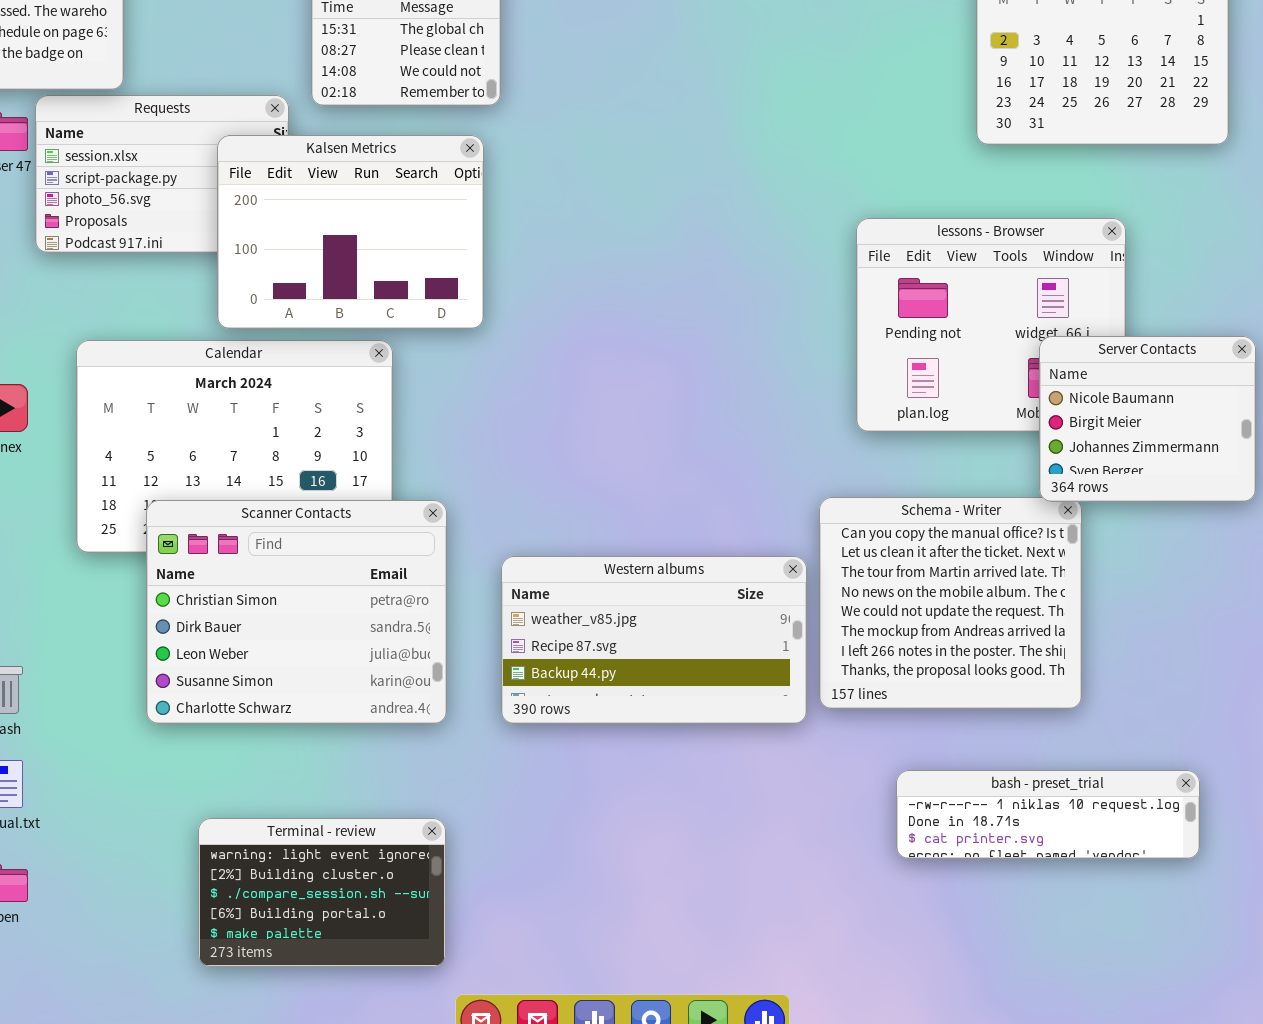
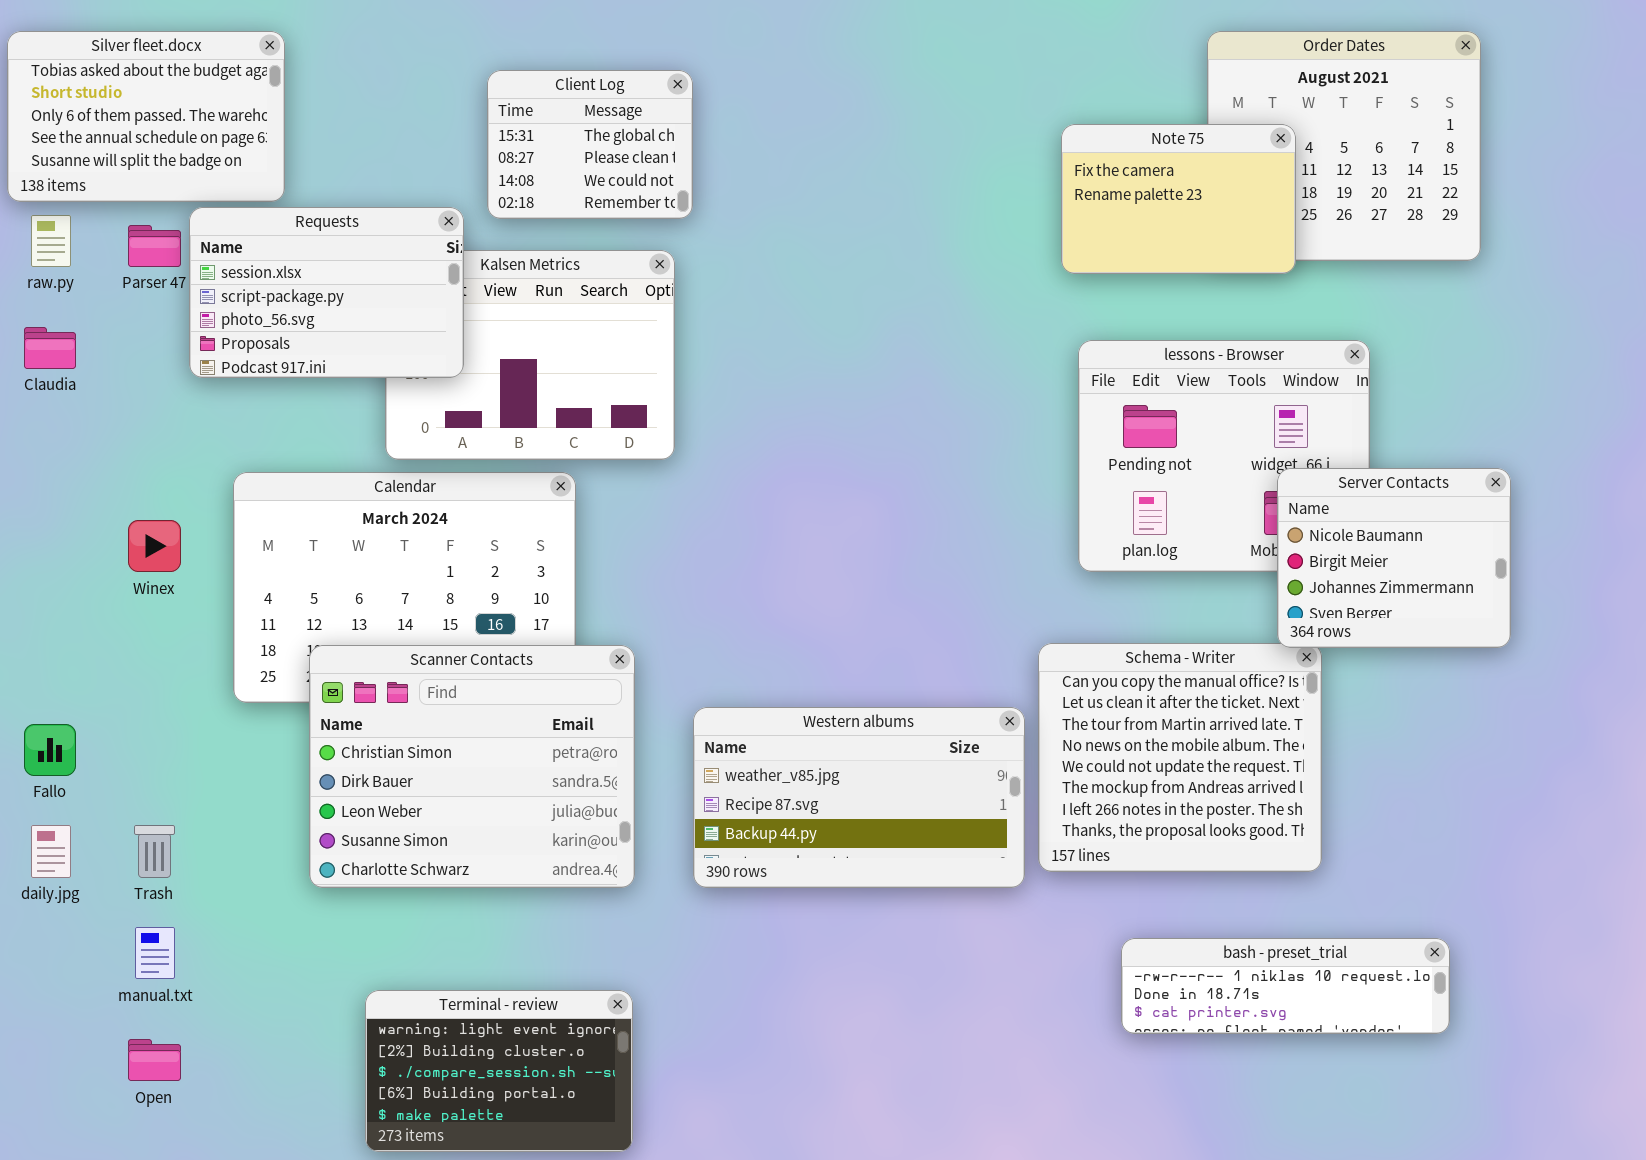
Note 75: none -> [1061,124,1296,274], opened
Requests: [35,95,289,253] -> [189,207,464,378], raised

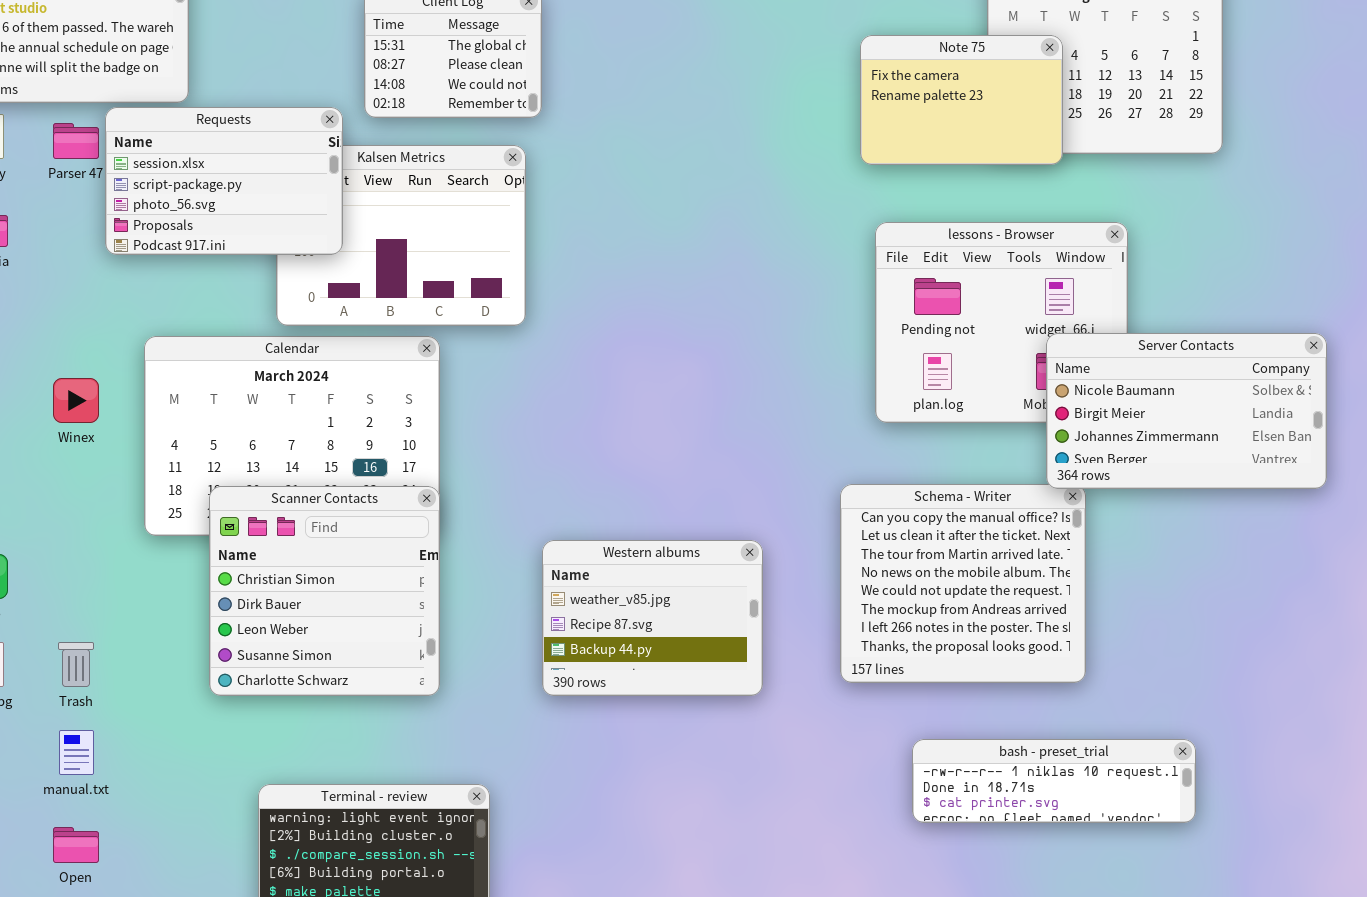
Server Contacts: [1277,468,1511,648] -> [1046,333,1327,489], resized
Scanner Contacts: [309,645,635,888] -> [209,486,440,696], resized
Western albums: [693,707,1025,888] -> [542,540,763,696], resized

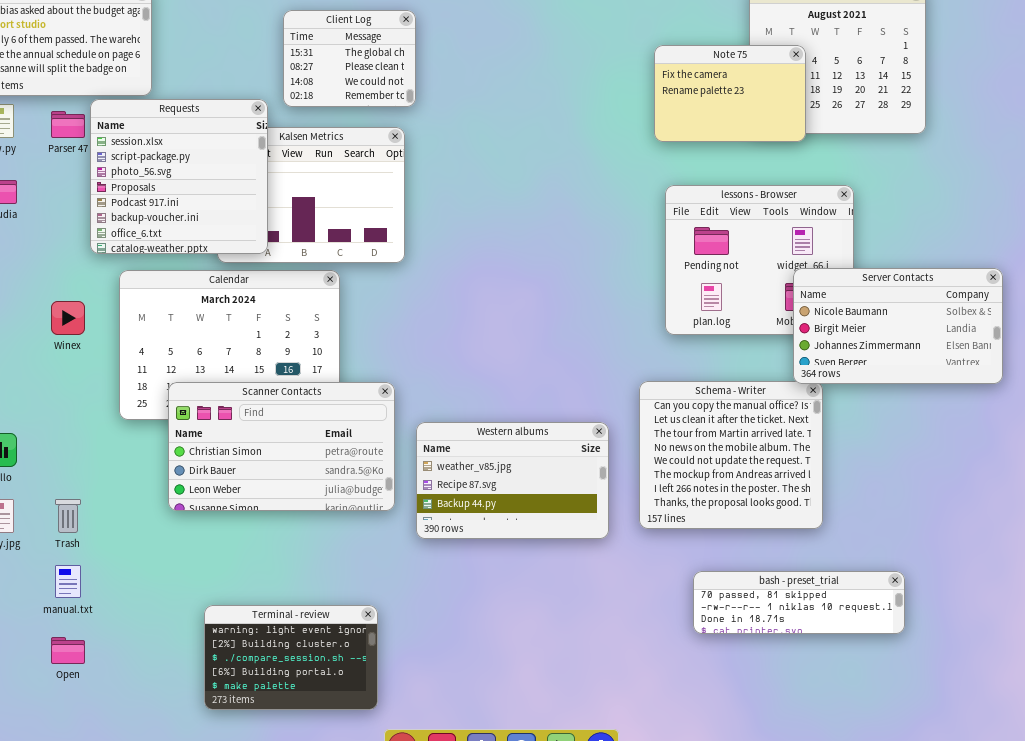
Requests: [105,107,343,255] -> [90,99,268,254], resized
Scanner Contacts: [209,486,440,696] -> [168,382,395,511], resized
Western albums: [542,540,763,696] -> [416,422,609,539], resized
bash - preset_trial: [912,739,1196,823] -> [693,571,905,634], scrolled up 1 row

